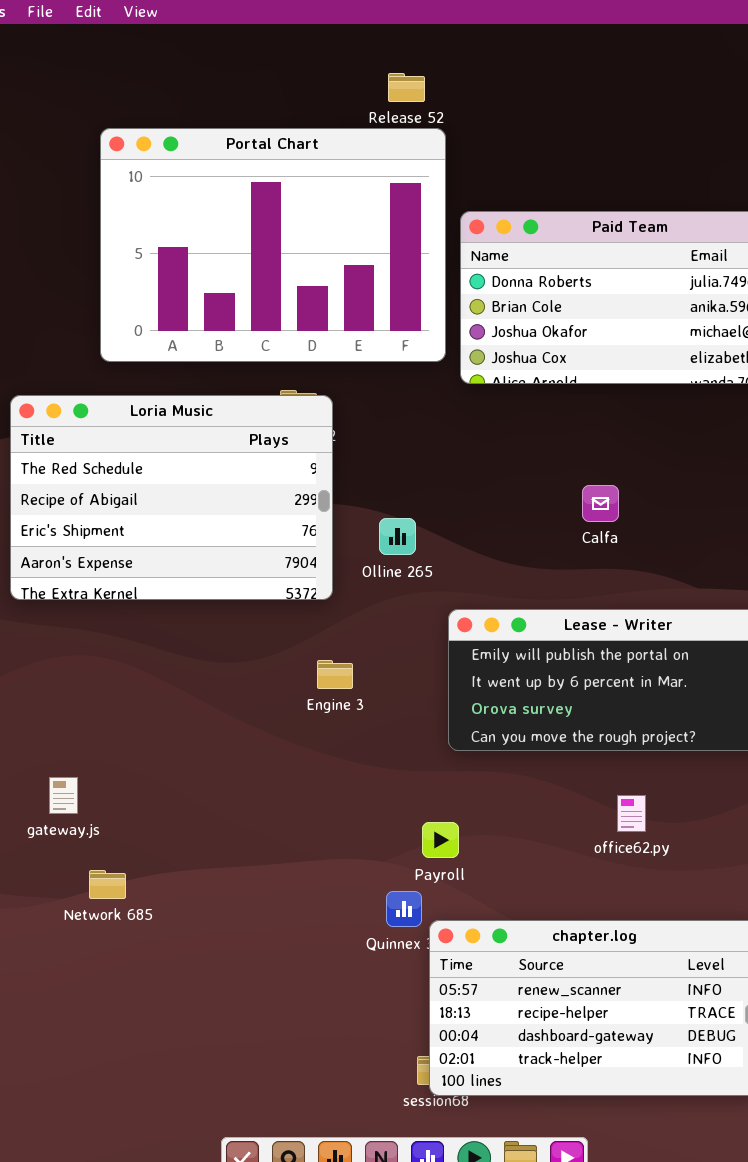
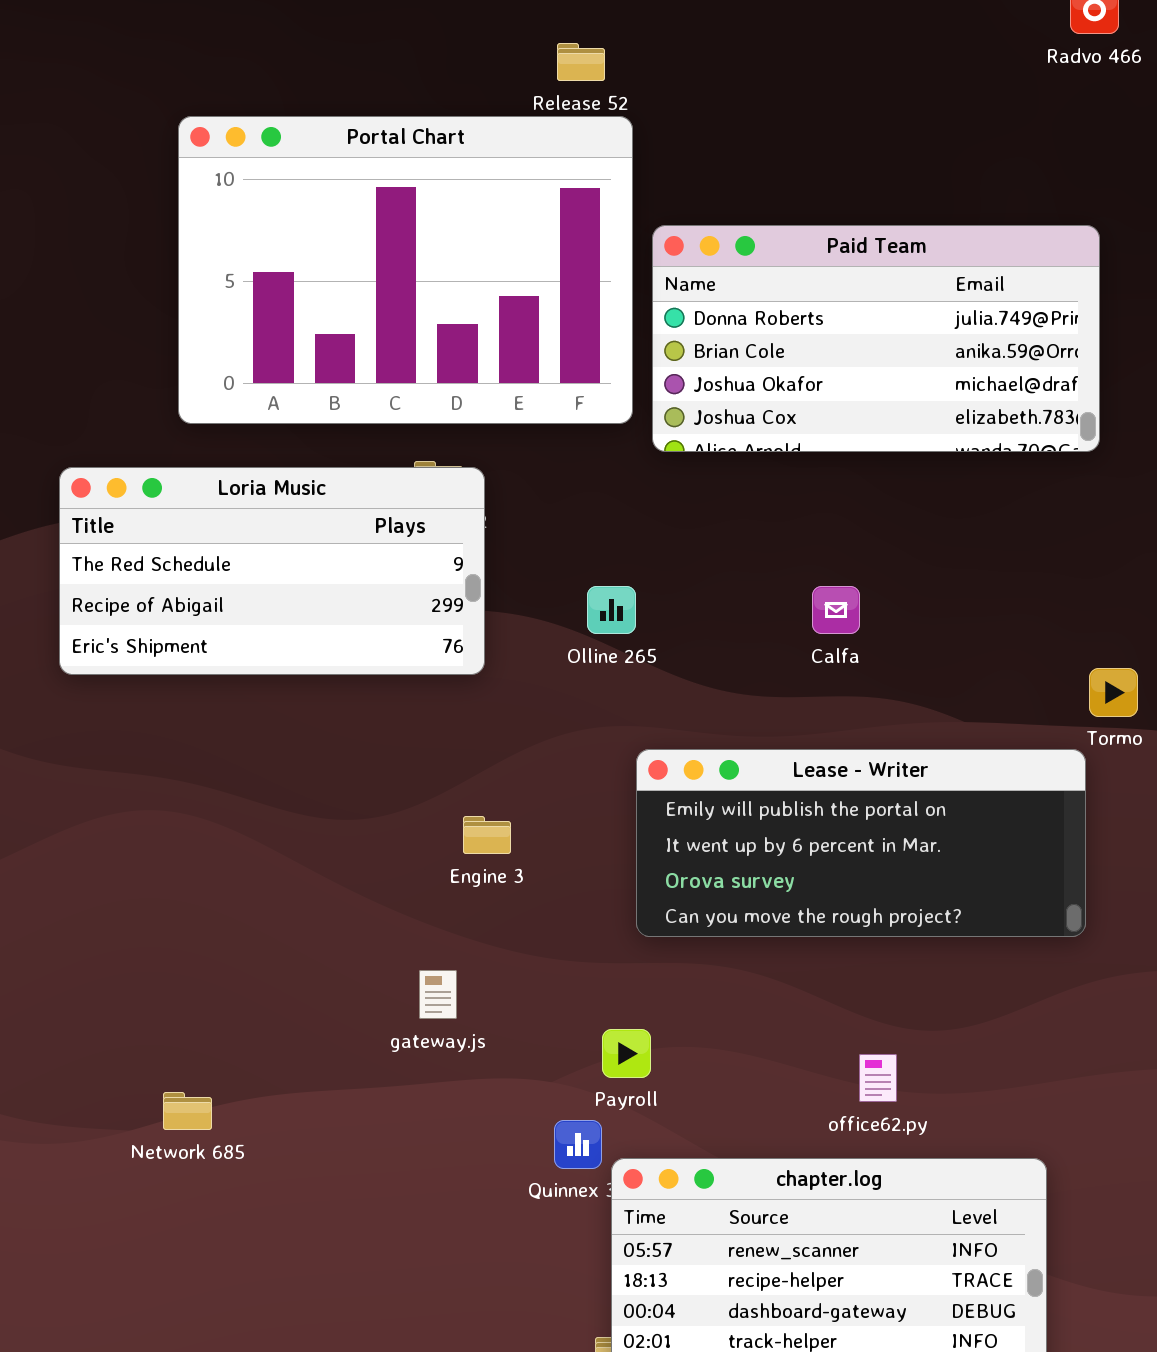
Loria Music: [10,395,333,600] -> [59,467,485,675], resized
Olline 265: [379,518,416,555] -> [587,586,636,634], moved
gateway.js: [49,777,78,814] -> [419,970,457,1019], moved
office62.py: [617,795,646,832] -> [859,1054,897,1102], moved

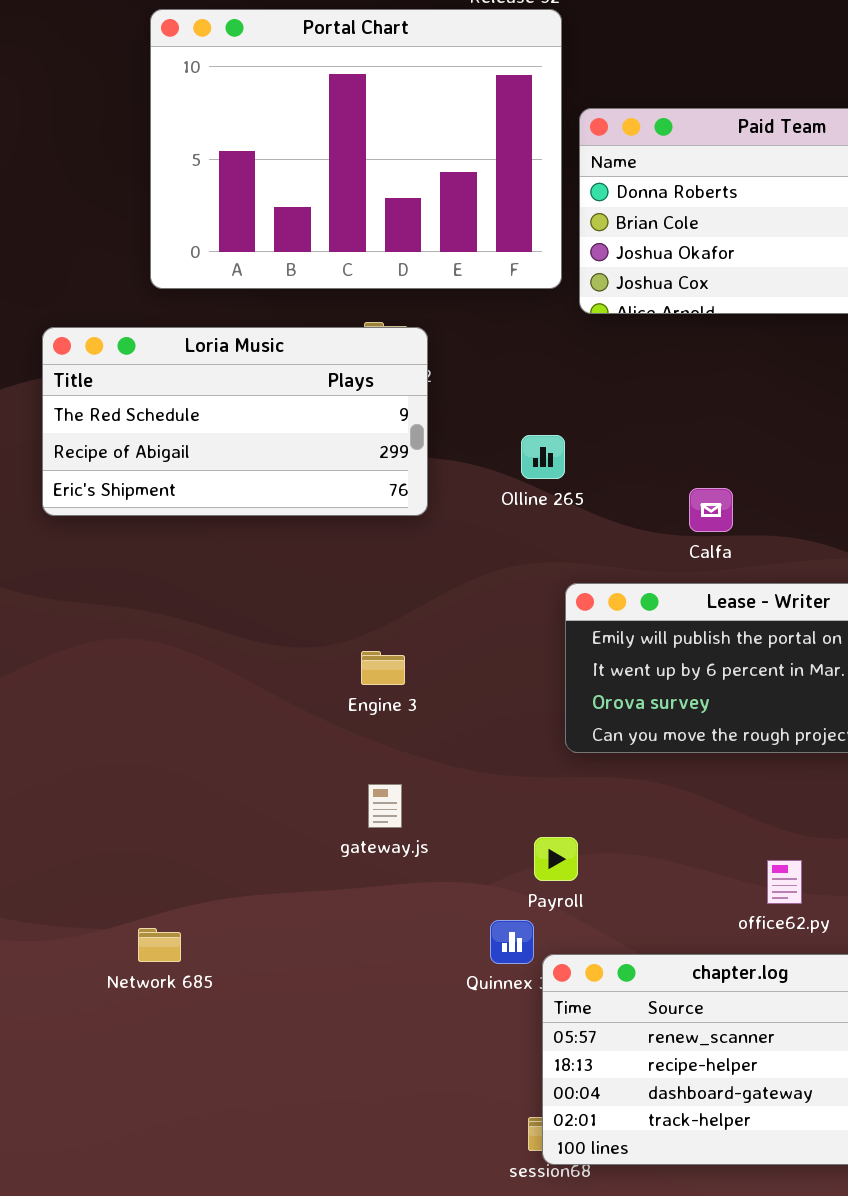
Calfa: [812,586,860,634] -> [689,488,733,532], moved
Engine 3: [463,816,511,854] -> [361,651,405,685], moved
Network 685: [163,1092,212,1130] -> [138,928,181,962], moved

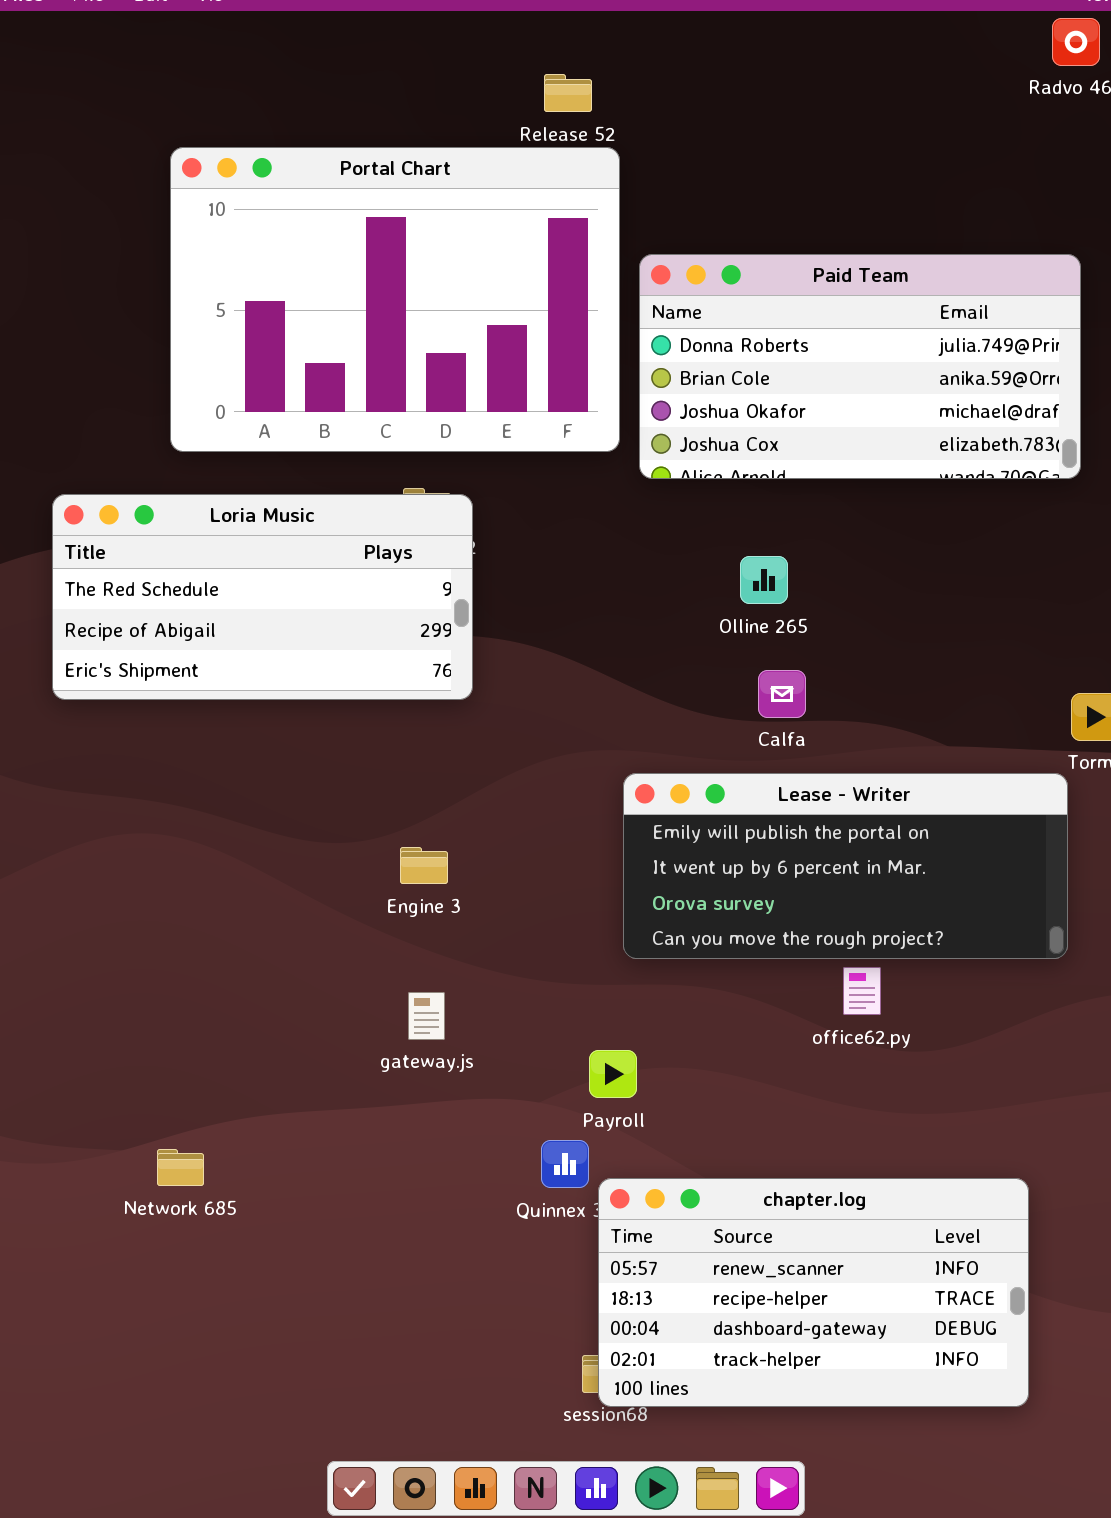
Olline 265: [521,435,565,479] -> [740,556,788,604], moved
office62.py: [767,860,802,904] -> [843,967,881,1015], moved

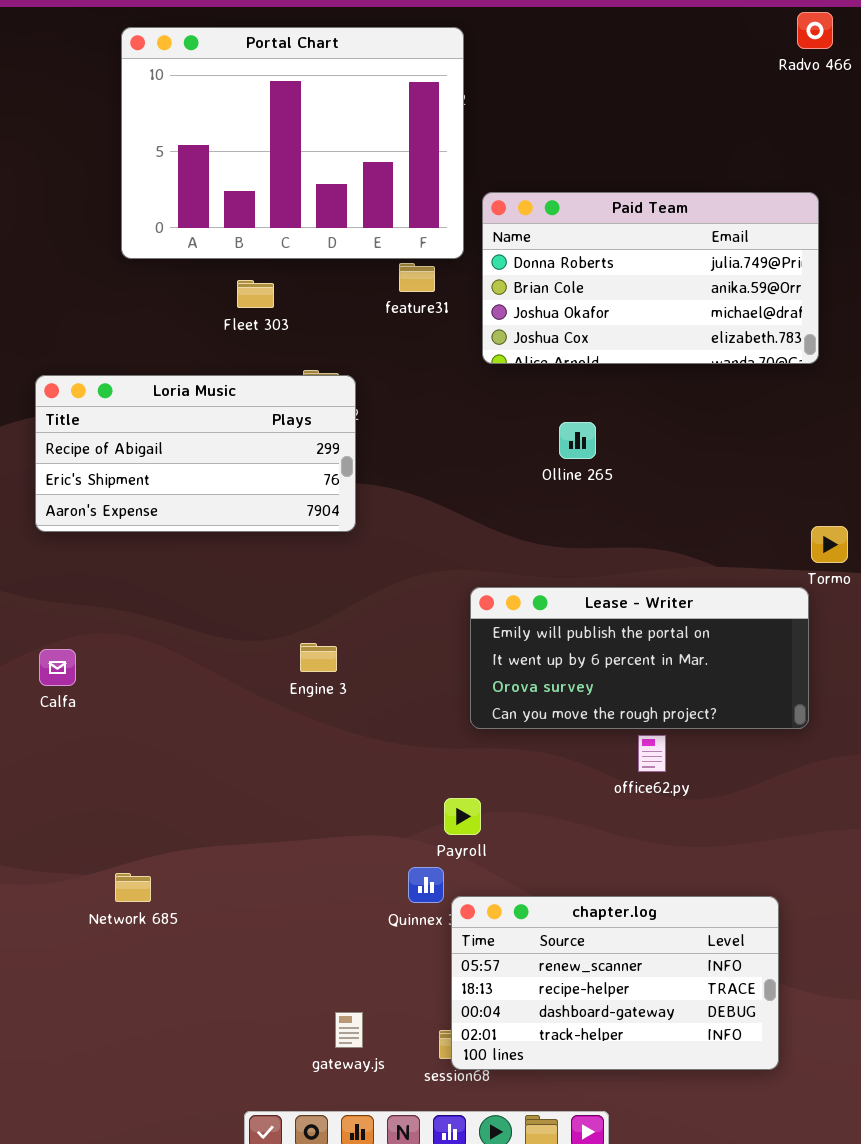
Portal Chart: [170,147,620,452] -> [121,27,464,259], moved
Loria Music: [52,494,473,700] -> [35,375,356,532], scrolled down 1 row
Calfa: [758,670,806,718] -> [39,649,76,686], moved
gateway.js: [408,992,445,1040] -> [335,1012,363,1048], moved

